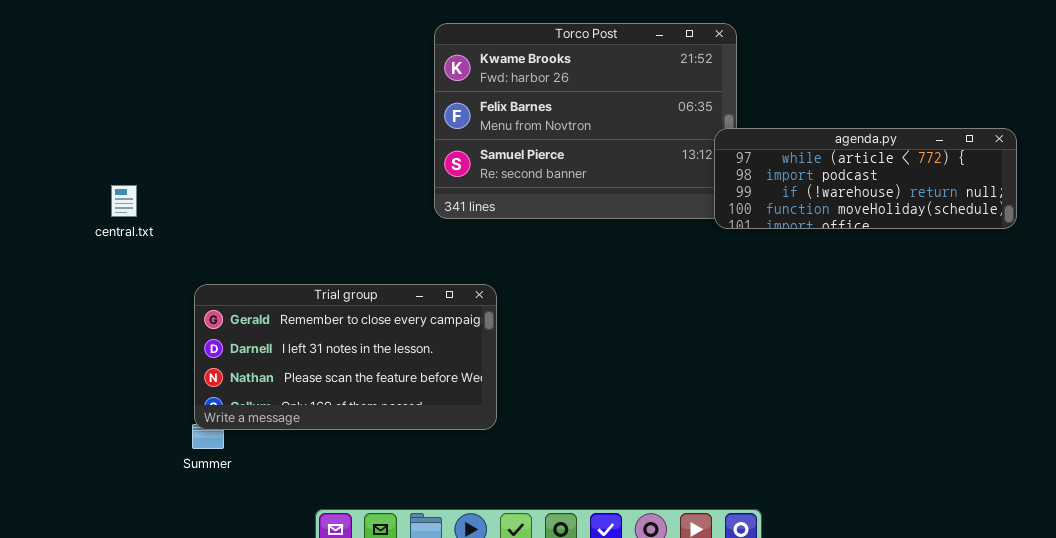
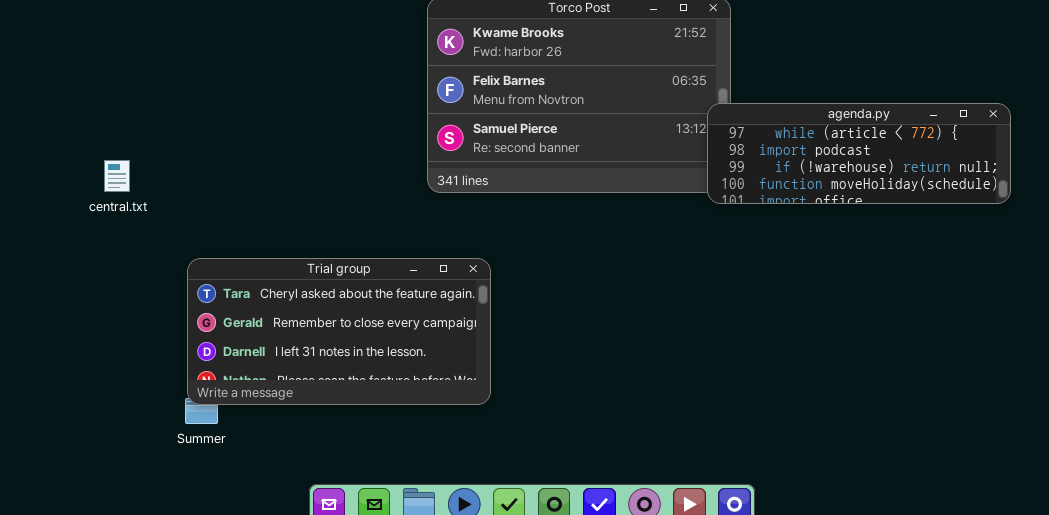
Trial group: [194,284,497,430] -> [187,258,491,405], scrolled up 1 row

